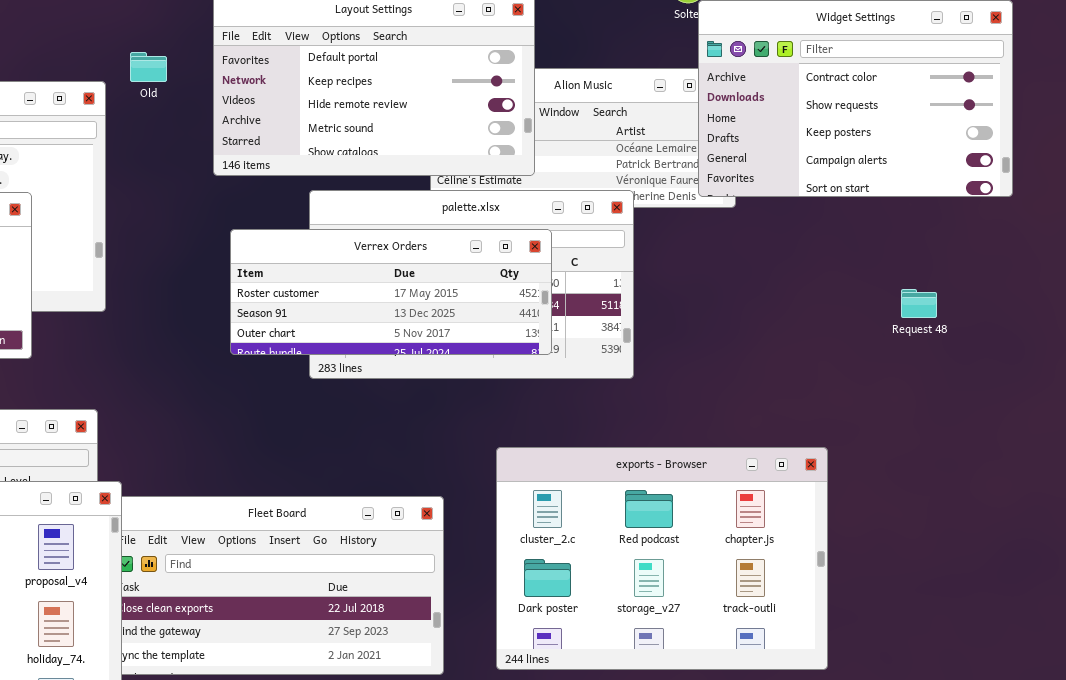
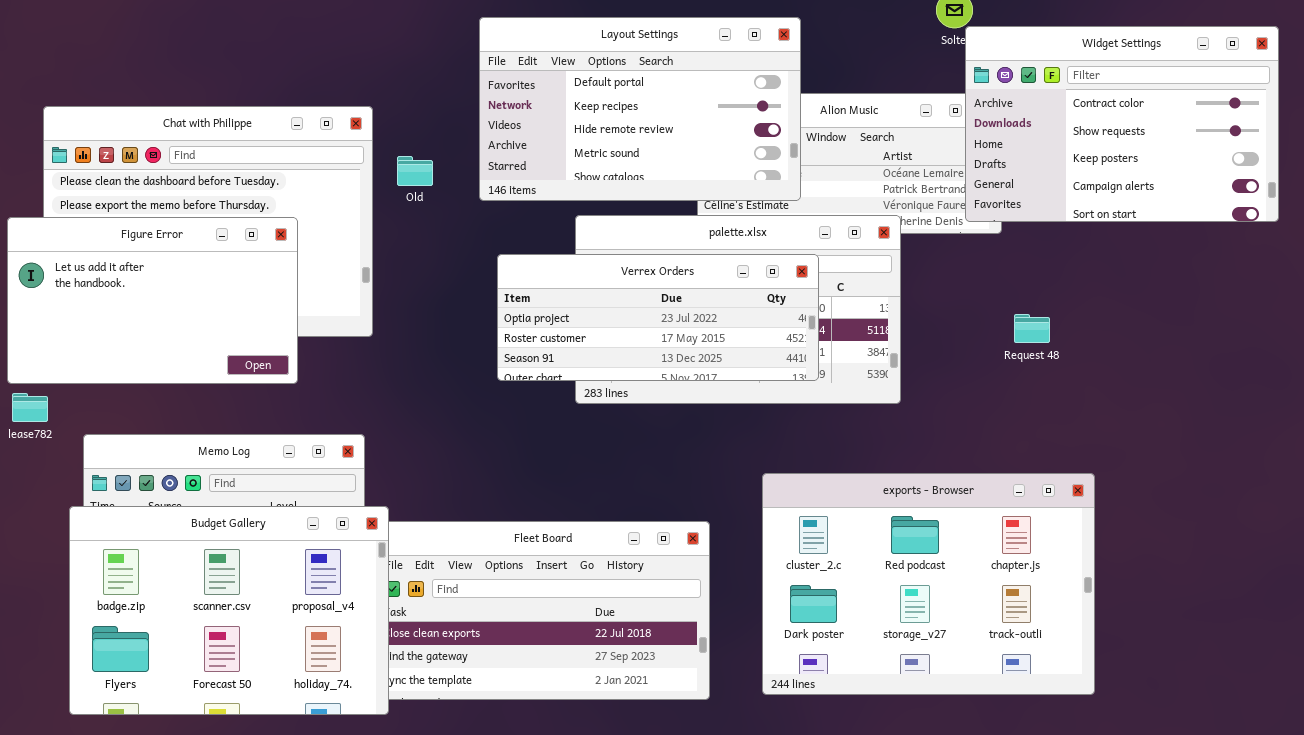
Old: [130,52,167,82] -> [397,156,433,186], moved
Verrex Orders: [230,229,552,355] -> [497,254,819,381], scrolled up 1 row
Request 48: [901,289,937,318] -> [1014,314,1050,343], moved

